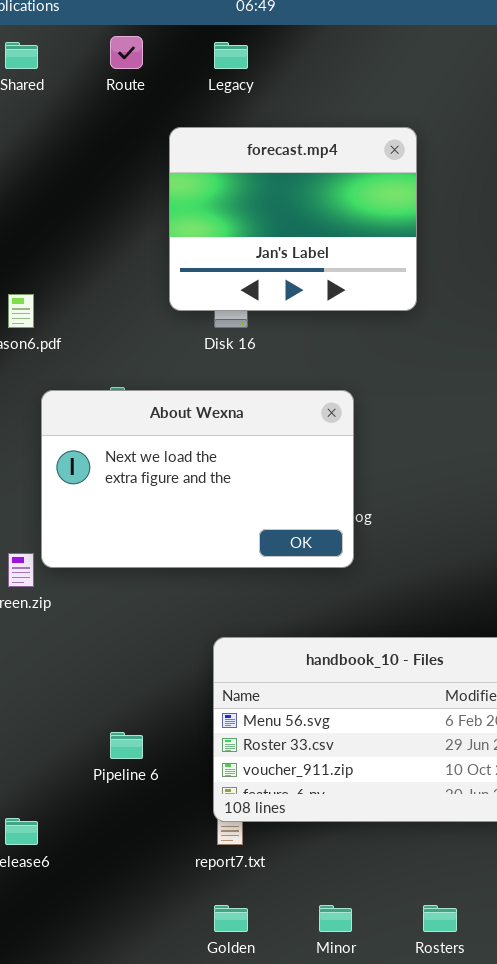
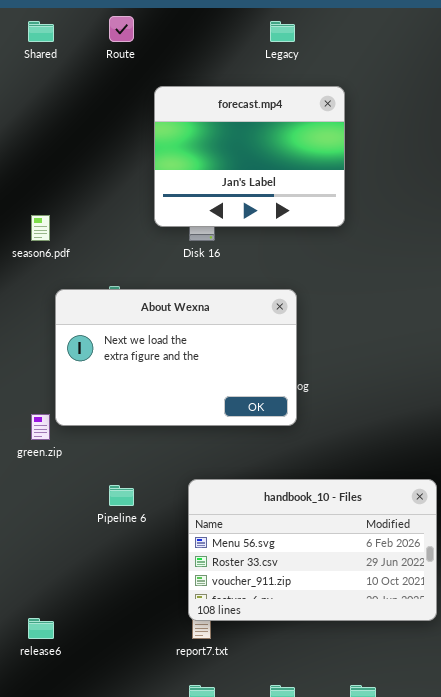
Legacy: [214,42,248,69] -> [270,21,295,42], moved
Pipeline 6: [110,732,143,759] -> [109,485,134,506], moved

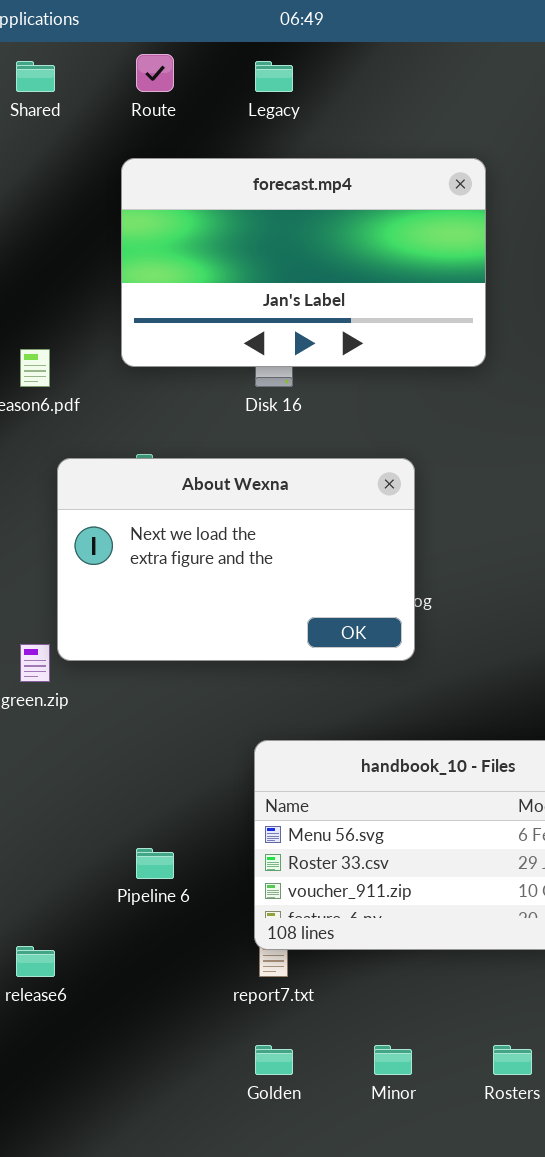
Legacy: [270,21,295,42] -> [255,61,293,92], moved
forecast.mp4: [154,86,345,227] -> [121,158,486,367], resized
Pipeline 6: [109,485,134,506] -> [136,848,174,879], moved

